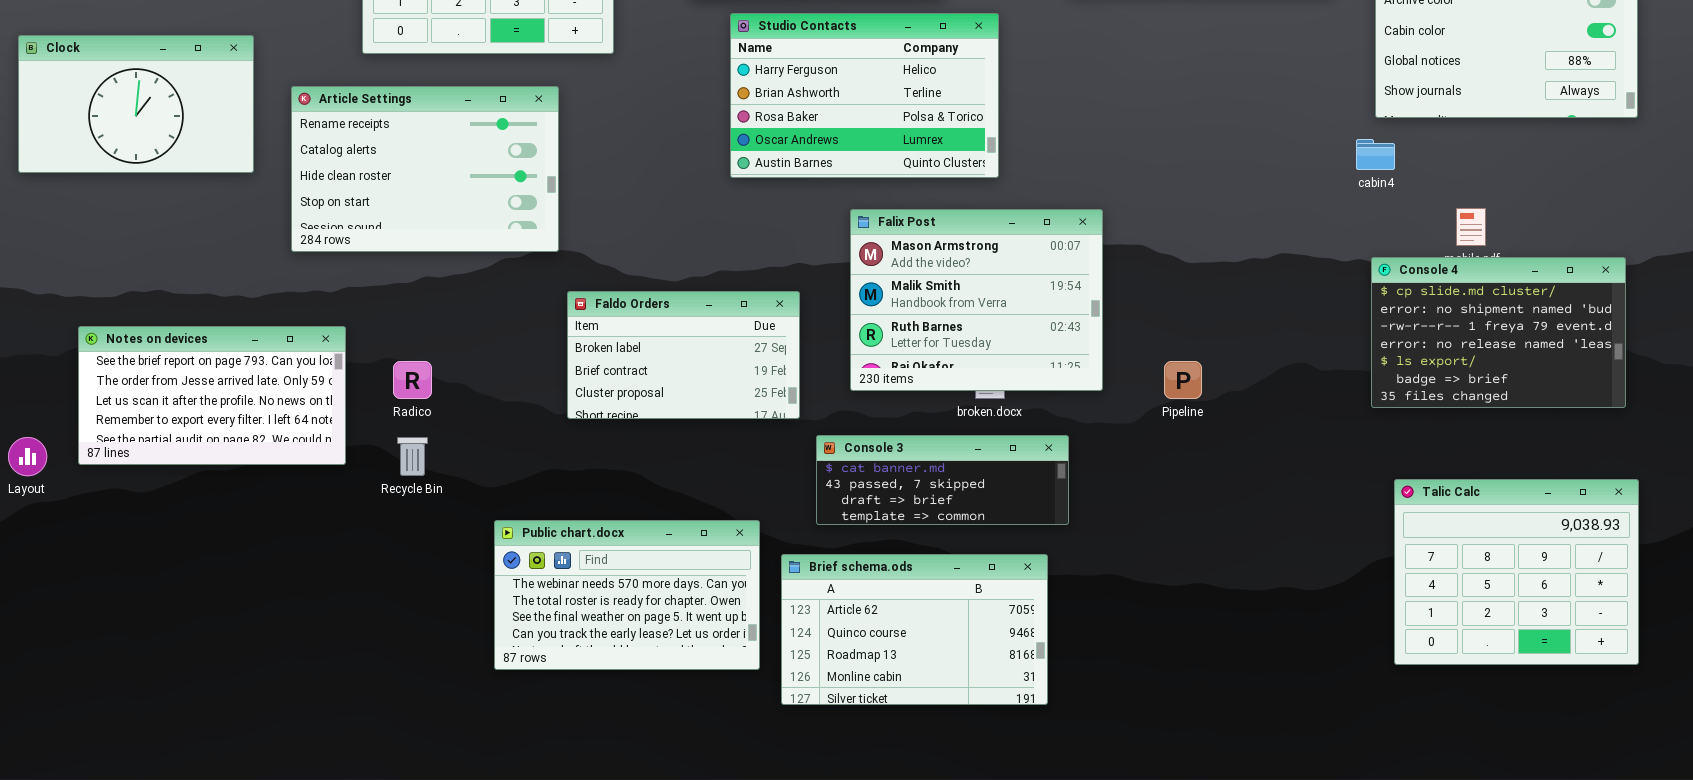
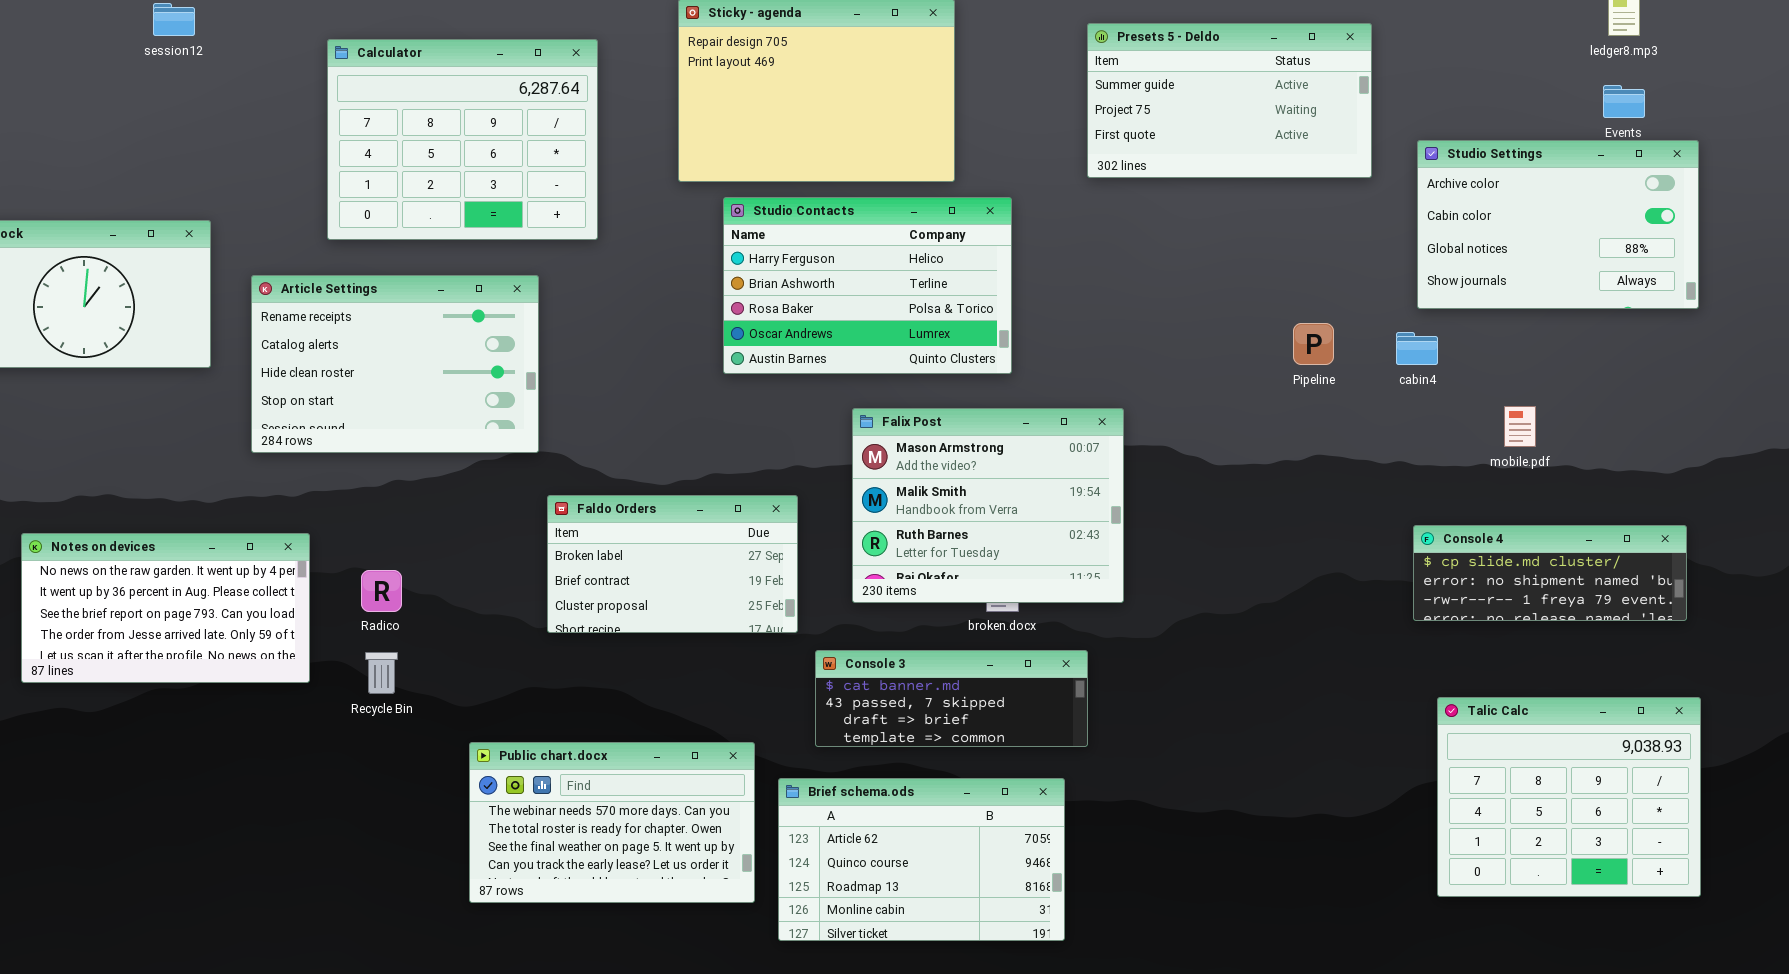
Console 4: [1371,257,1626,408] -> [1413,525,1687,621], resized
Notes on devices: [78,326,346,465] -> [21,533,310,683], scrolled up 2 rows
Pipeline: [1164,361,1202,399] -> [1293,323,1334,365], moved

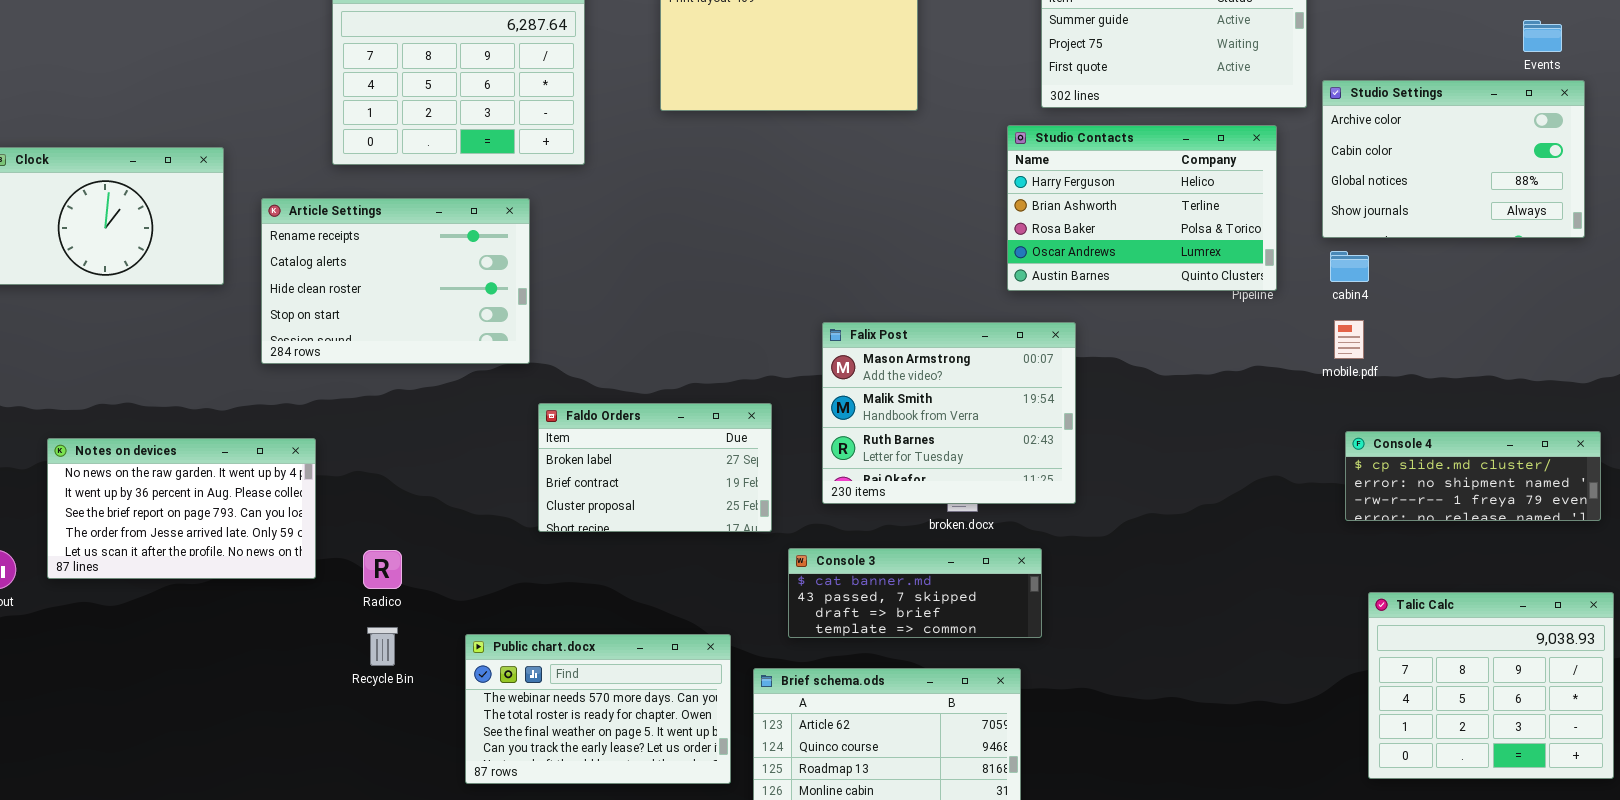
Studio Settings: [1417,140,1699,309] -> [1322,80,1585,238], moved
Studio Contacts: [723,197,1012,374] -> [1007,125,1277,291], moved
mobile.pdf: [1504,406,1536,447] -> [1334,320,1364,359], moved
Radico: [361,570,402,612] -> [363,550,402,589], moved
Recycle Bin: [365,652,398,694] -> [367,627,398,666], moved

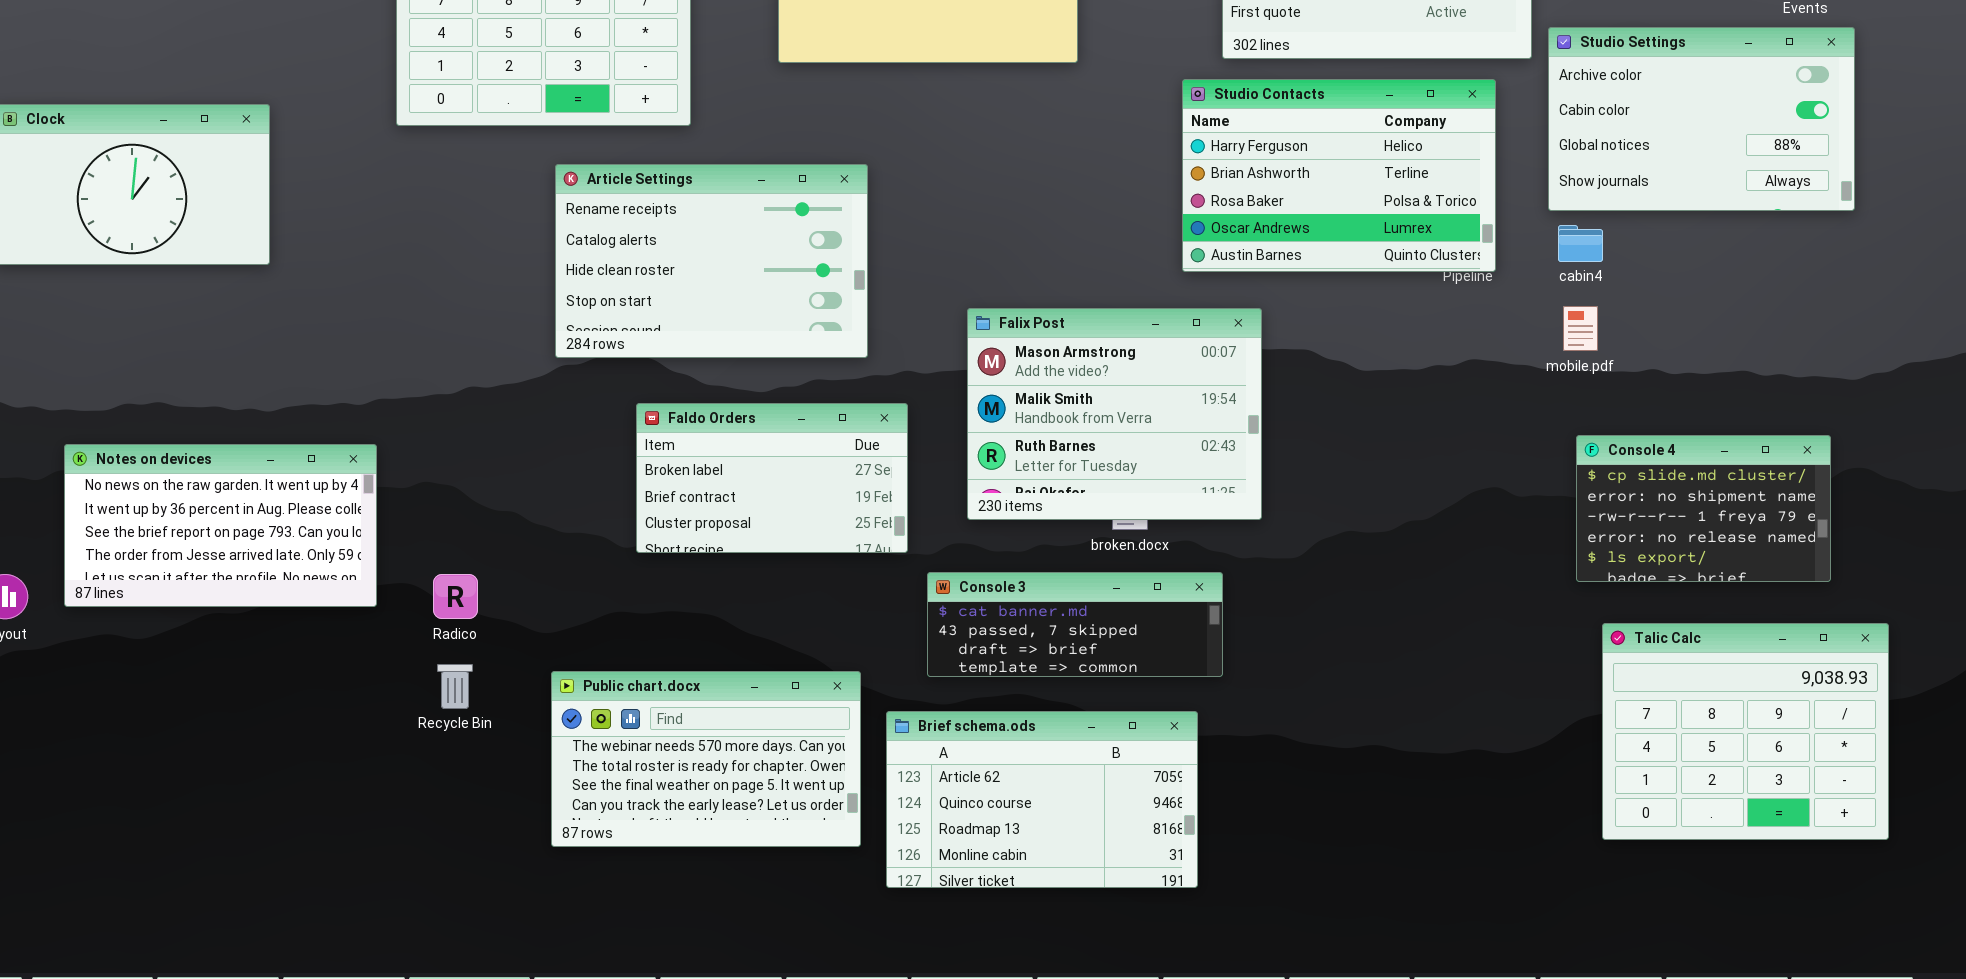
Article Settings: [261,198,530,364] -> [555,164,868,358], moved
Console 4: [1345,431,1601,521] -> [1576,435,1831,582], resized

